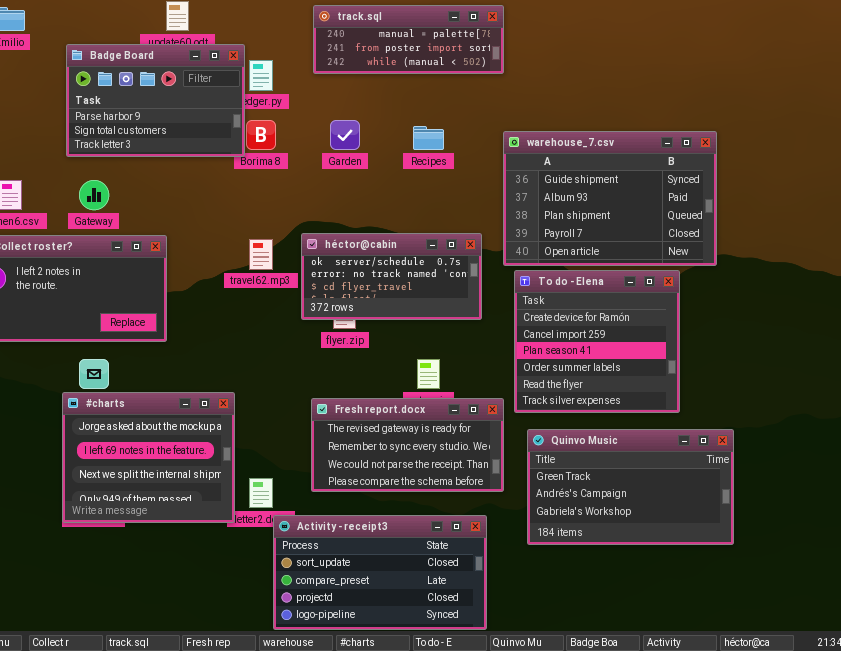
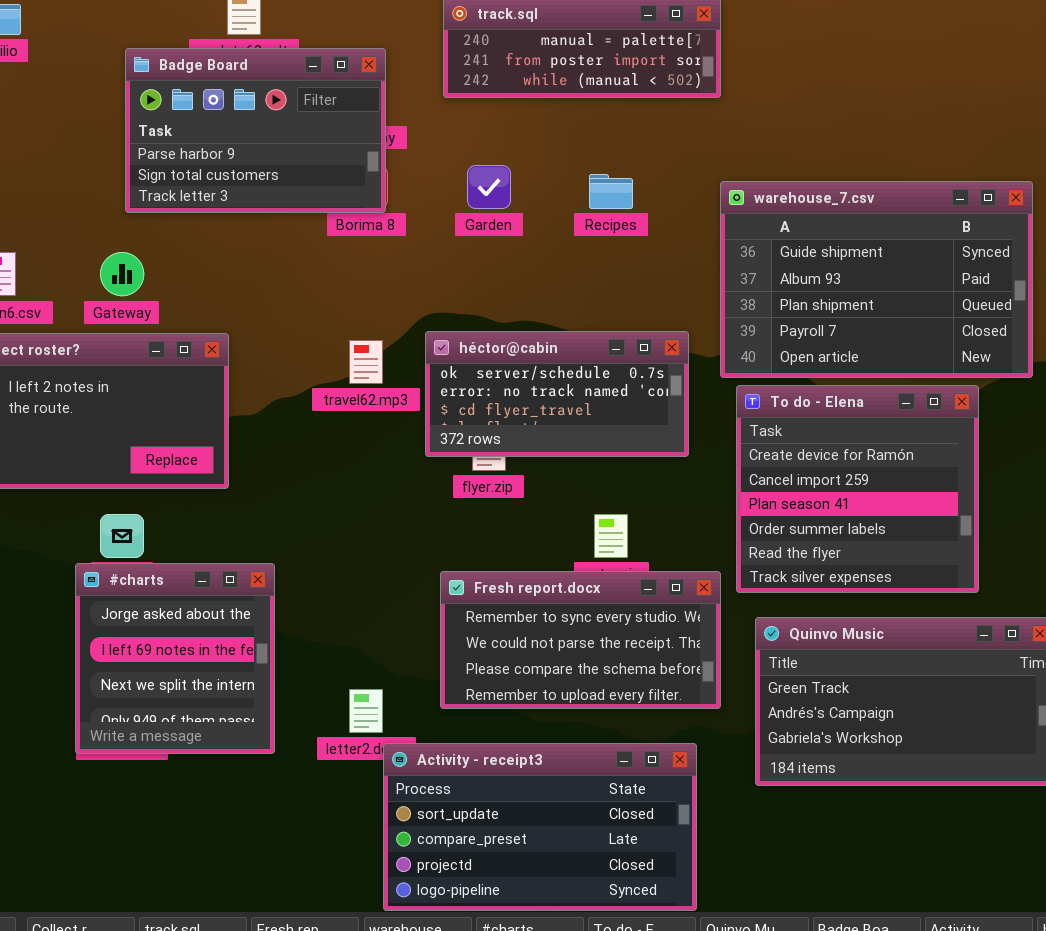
Badge Board: [66,44,245,157] -> [125,48,386,213], moved
#charts: [62,392,235,523] -> [75,563,275,754], resized
Fresh report.docx: [311,398,504,492] -> [440,571,721,709], scrolled down 1 row

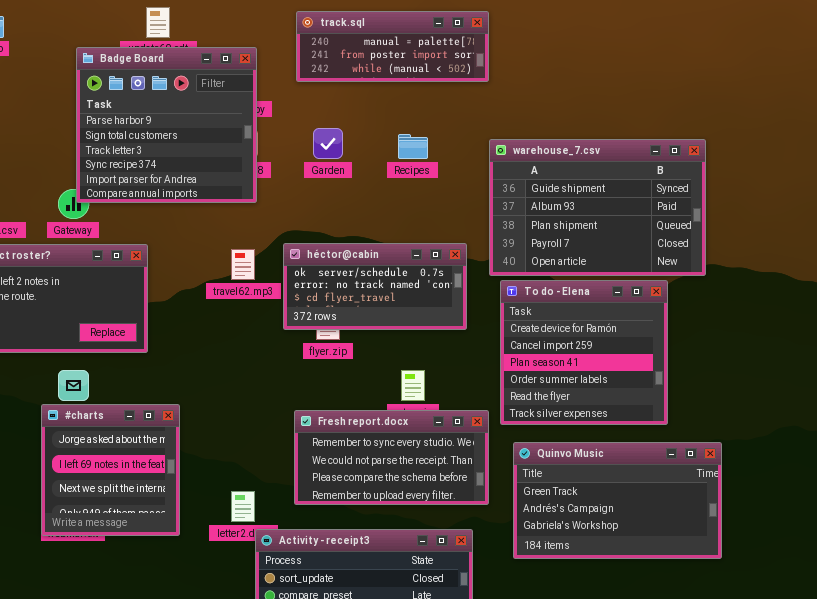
Badge Board: [125,48,386,213] -> [76,47,257,203], resized

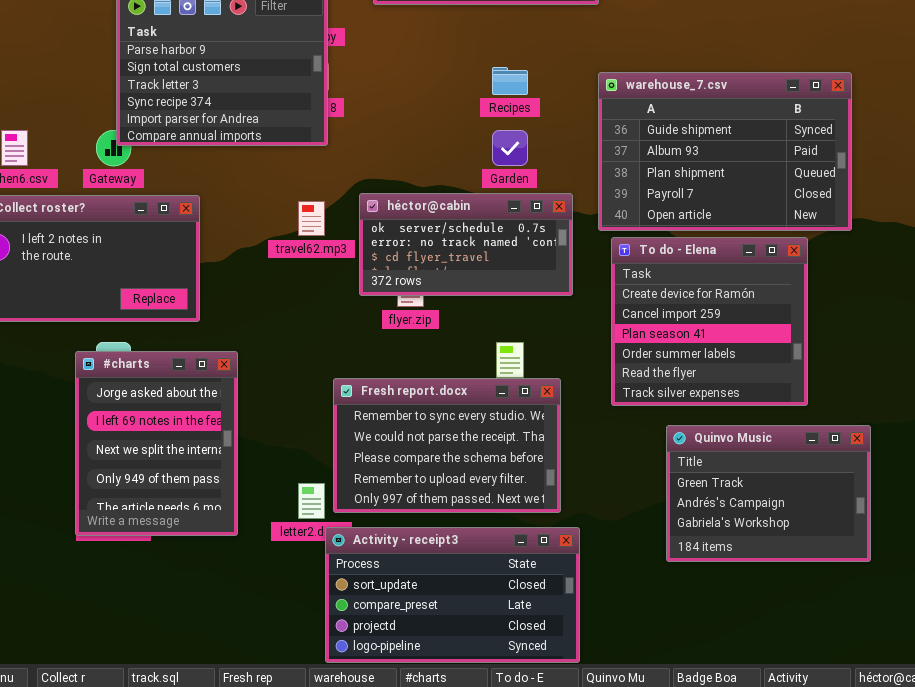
Garden: [313,128,343,159] -> [492,130,528,166], moved
#charts: [41,404,180,536] -> [75,351,238,536], resized
Fresh report.docx: [294,410,489,505] -> [333,378,561,513], moved, resized
Quinvo Music: [513,442,722,559] -> [666,425,871,562], resized

